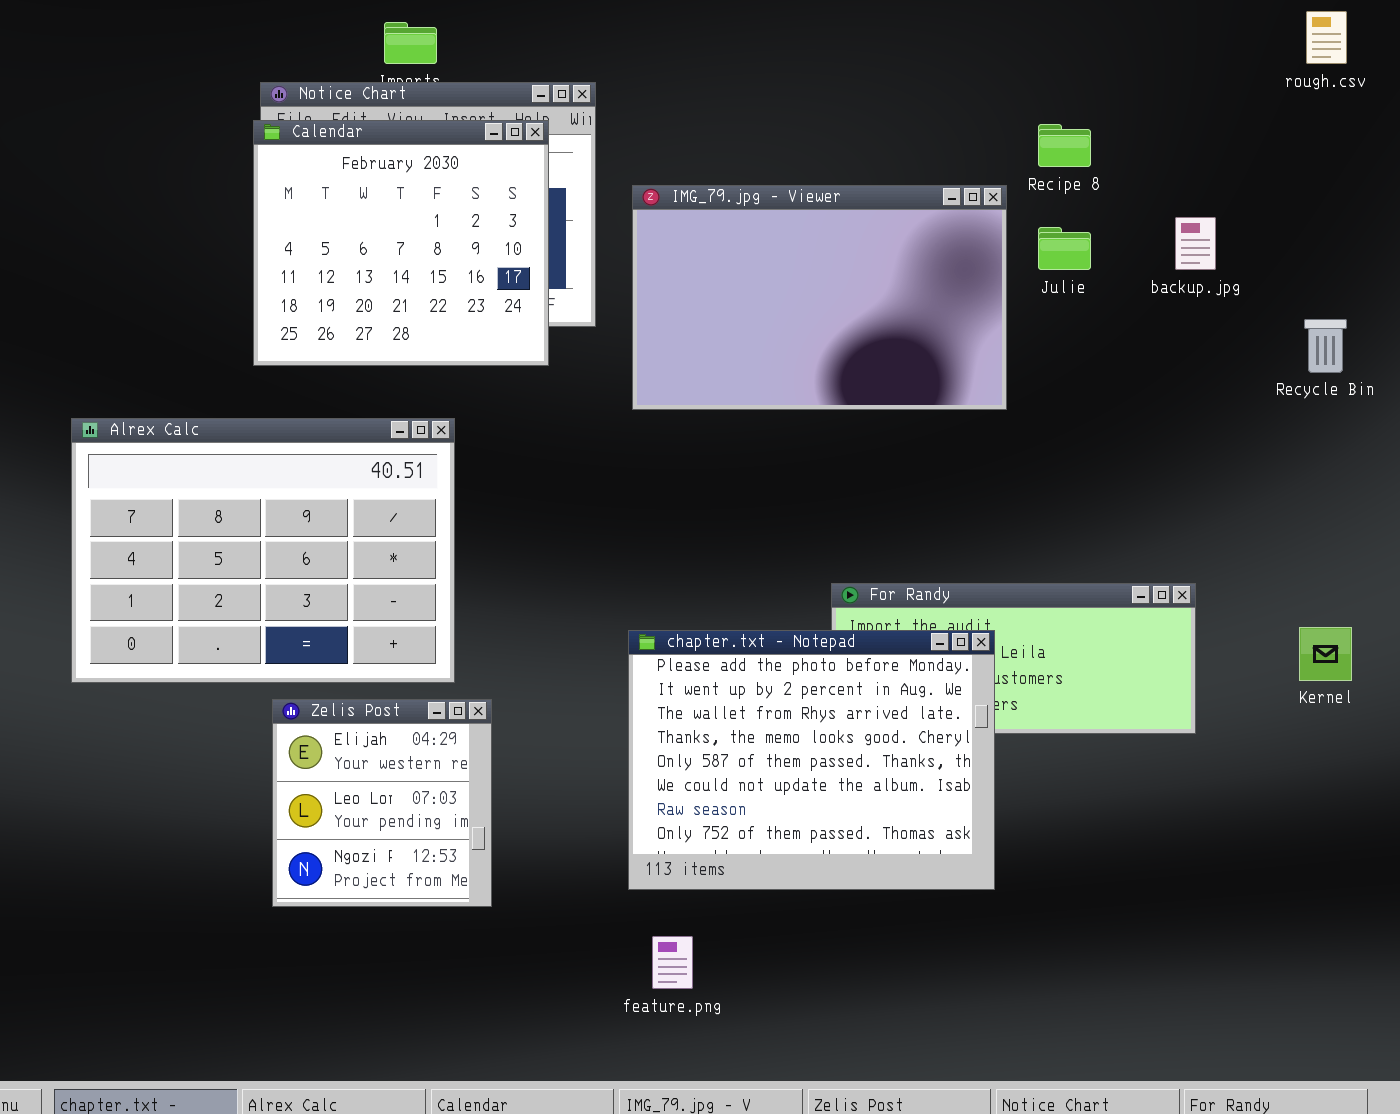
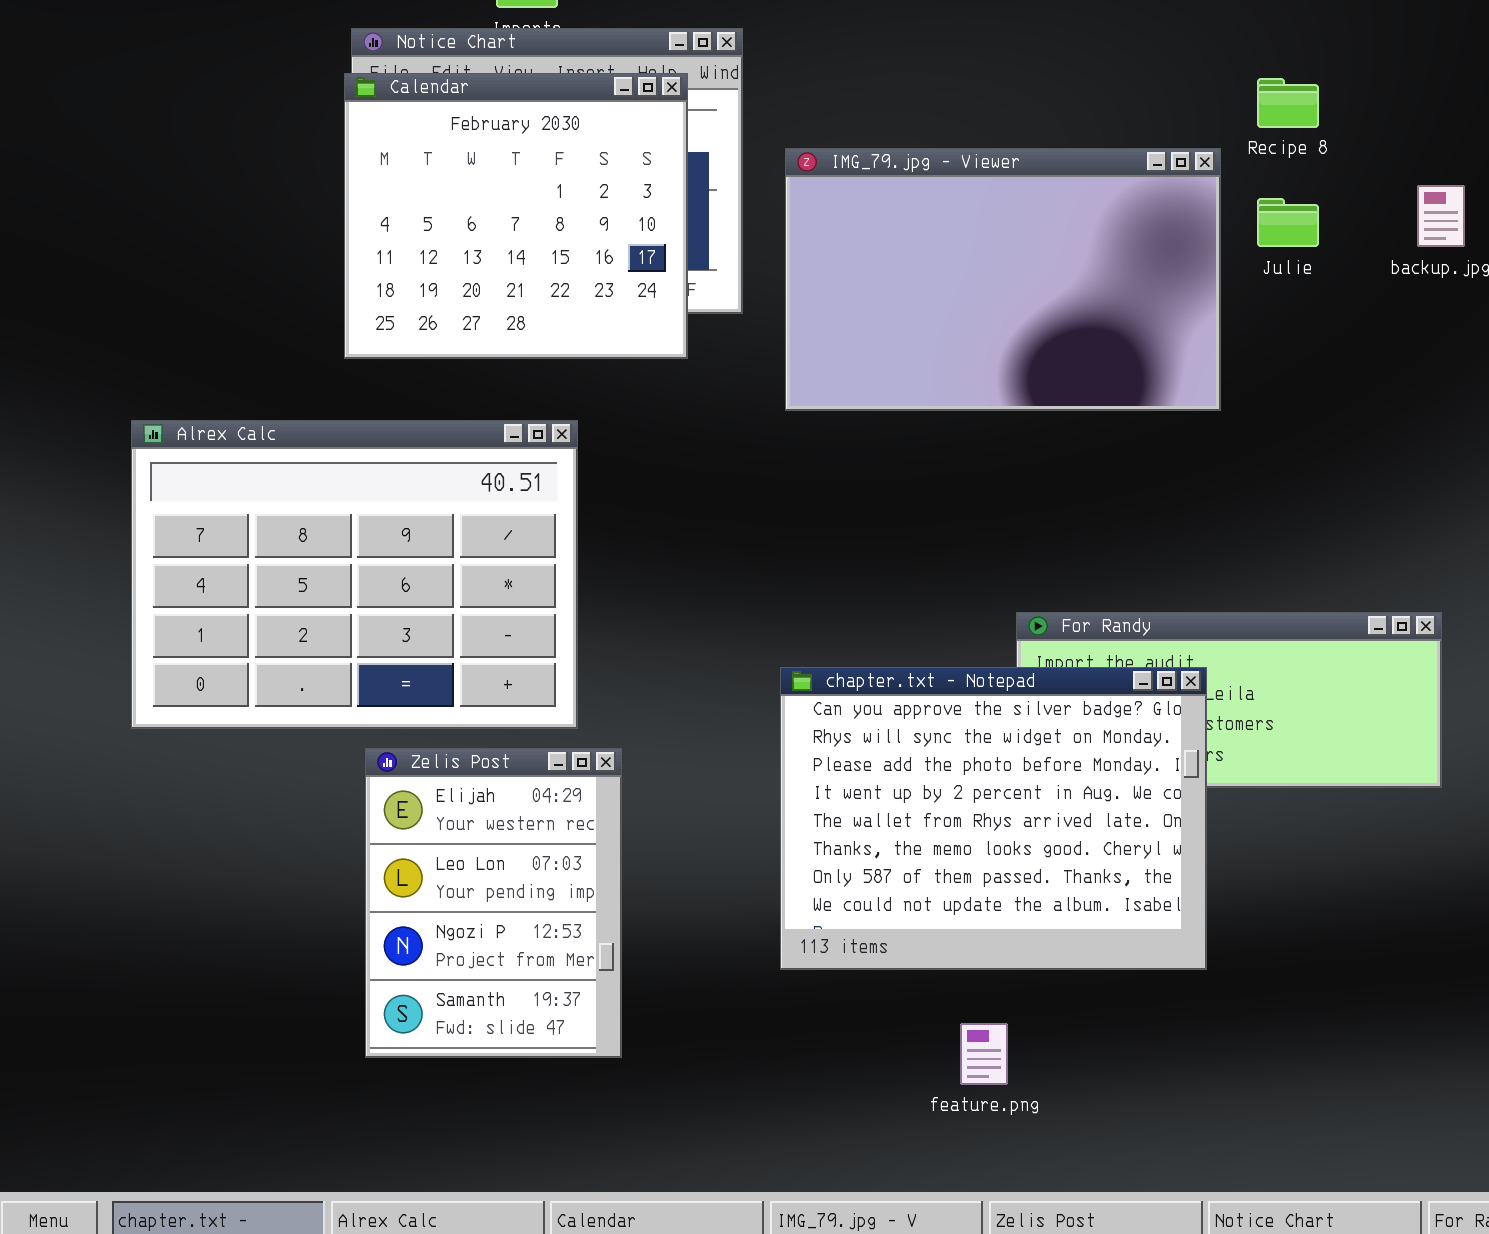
chapter.txt - Notepad: [628,630,995,890] -> [780,667,1207,970], scrolled up 2 rows
Zelis Post: [272,699,492,907] -> [365,748,622,1058], resized
feature.png: [652,936,693,989] -> [960,1023,1008,1085], moved

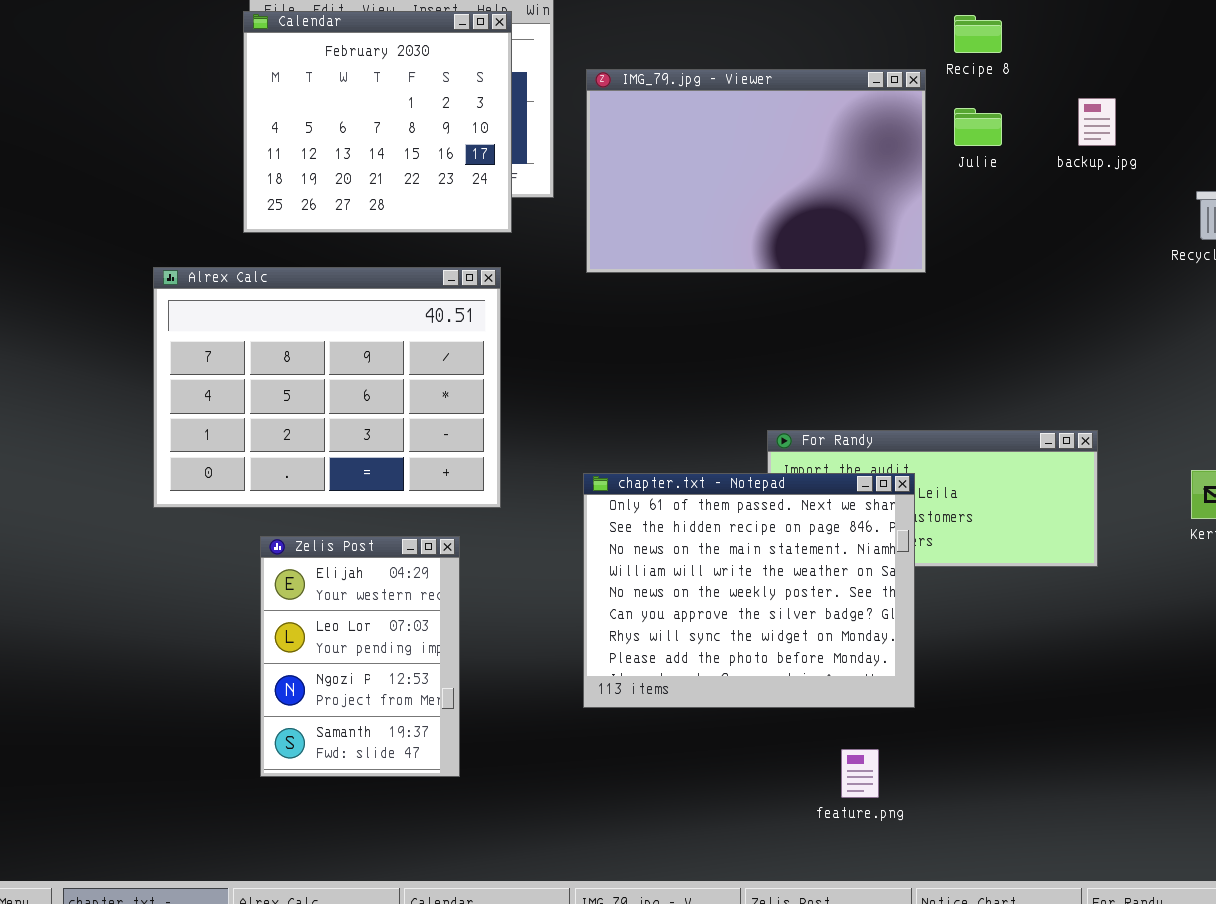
Alrex Calc: [131,420,578,729] -> [153,267,501,508], moved
chapter.txt - Notepad: [780,667,1207,970] -> [583,473,915,708], scrolled up 5 rows
feature.png: [960,1023,1008,1085] -> [841,749,879,798], moved

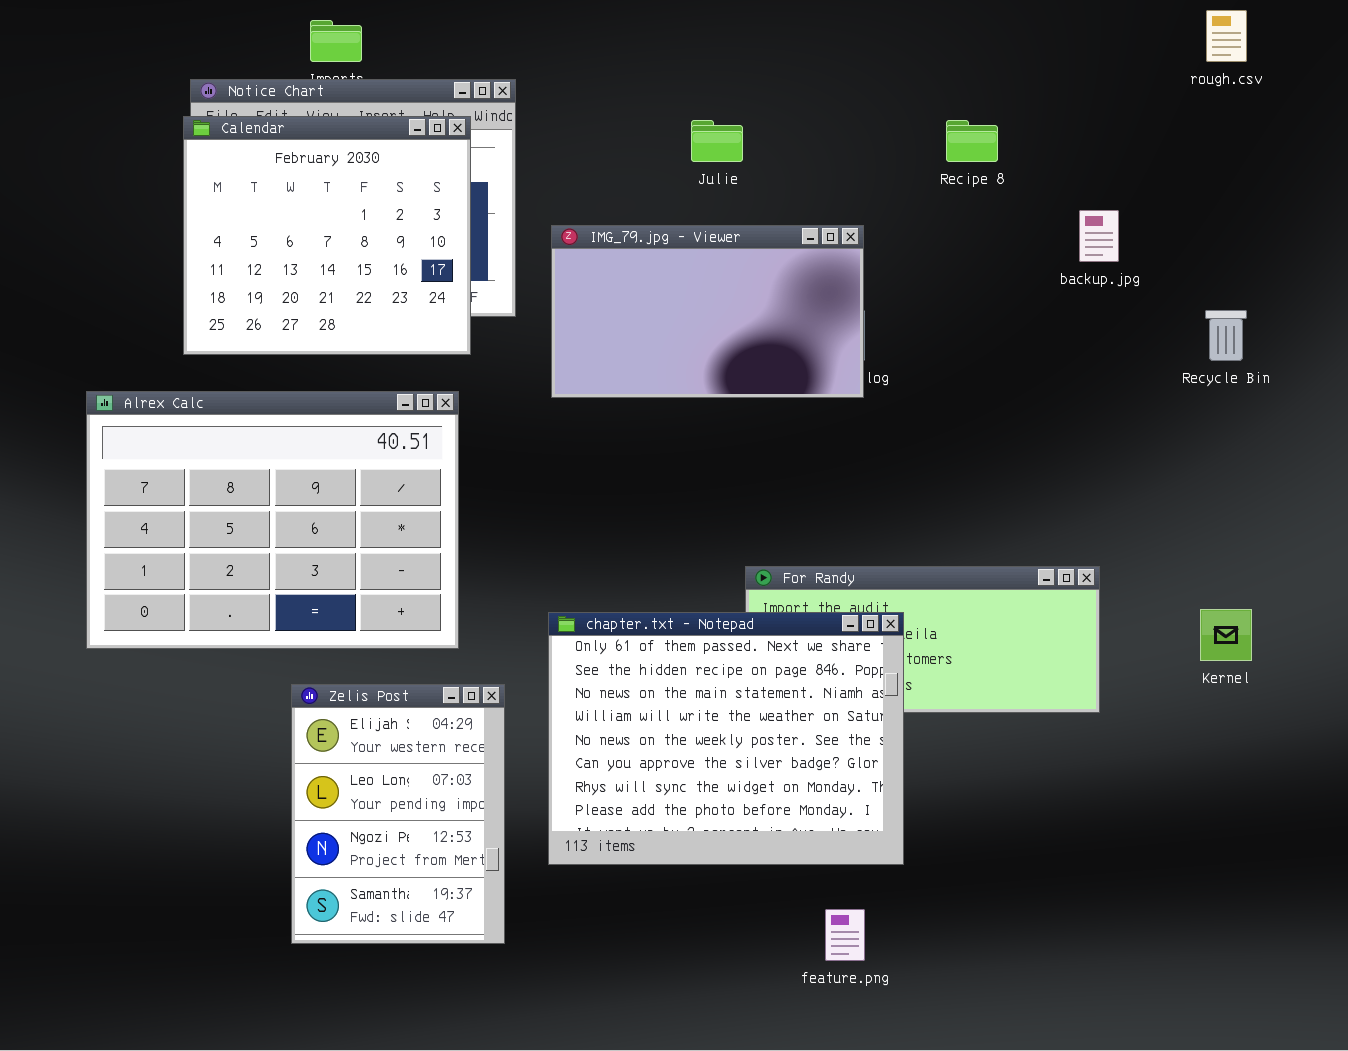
IMG_79.jpg - Viewer: [586,69,926,273] -> [551,225,864,398], resized
Julie: [954,108,1002,146] -> [691,120,743,162], moved
Zelis Post: [260,536,460,777] -> [291,684,505,944], moved

